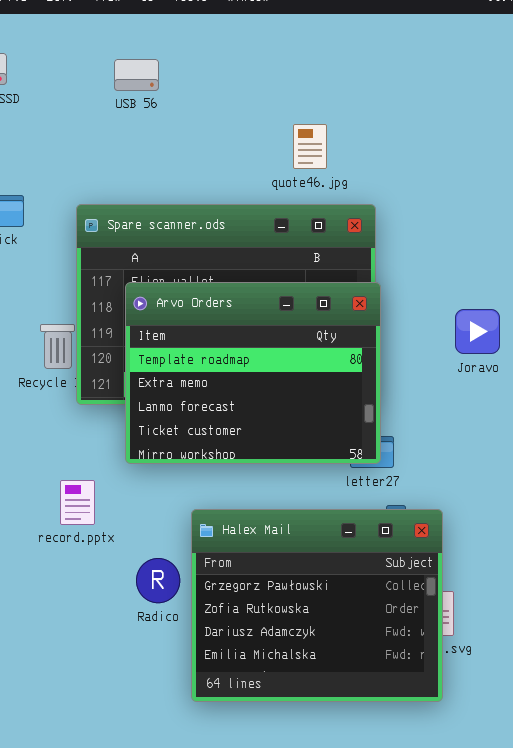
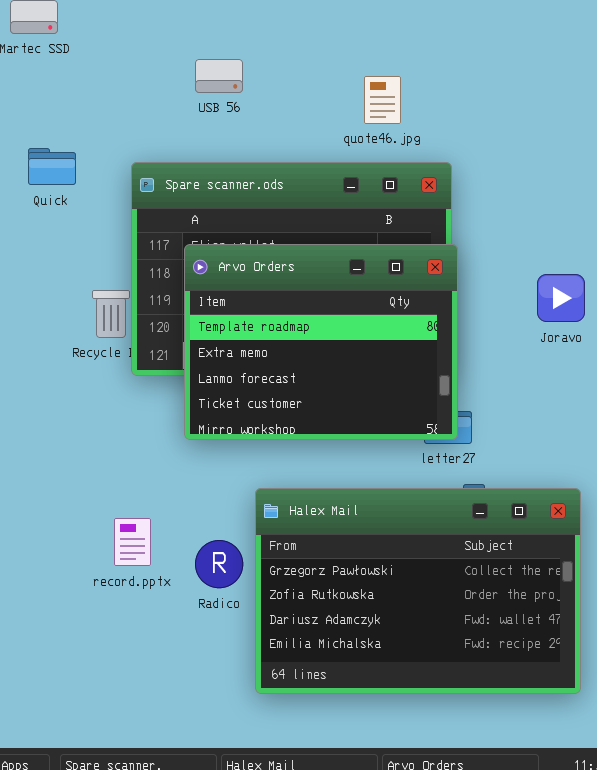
USB 56: [114,59,159,91] -> [195,59,243,93], moved
record.pptx: [60,480,95,525] -> [114,518,151,566], moved
Halex Mail: [191,509,443,702] -> [255,488,581,694], resized

